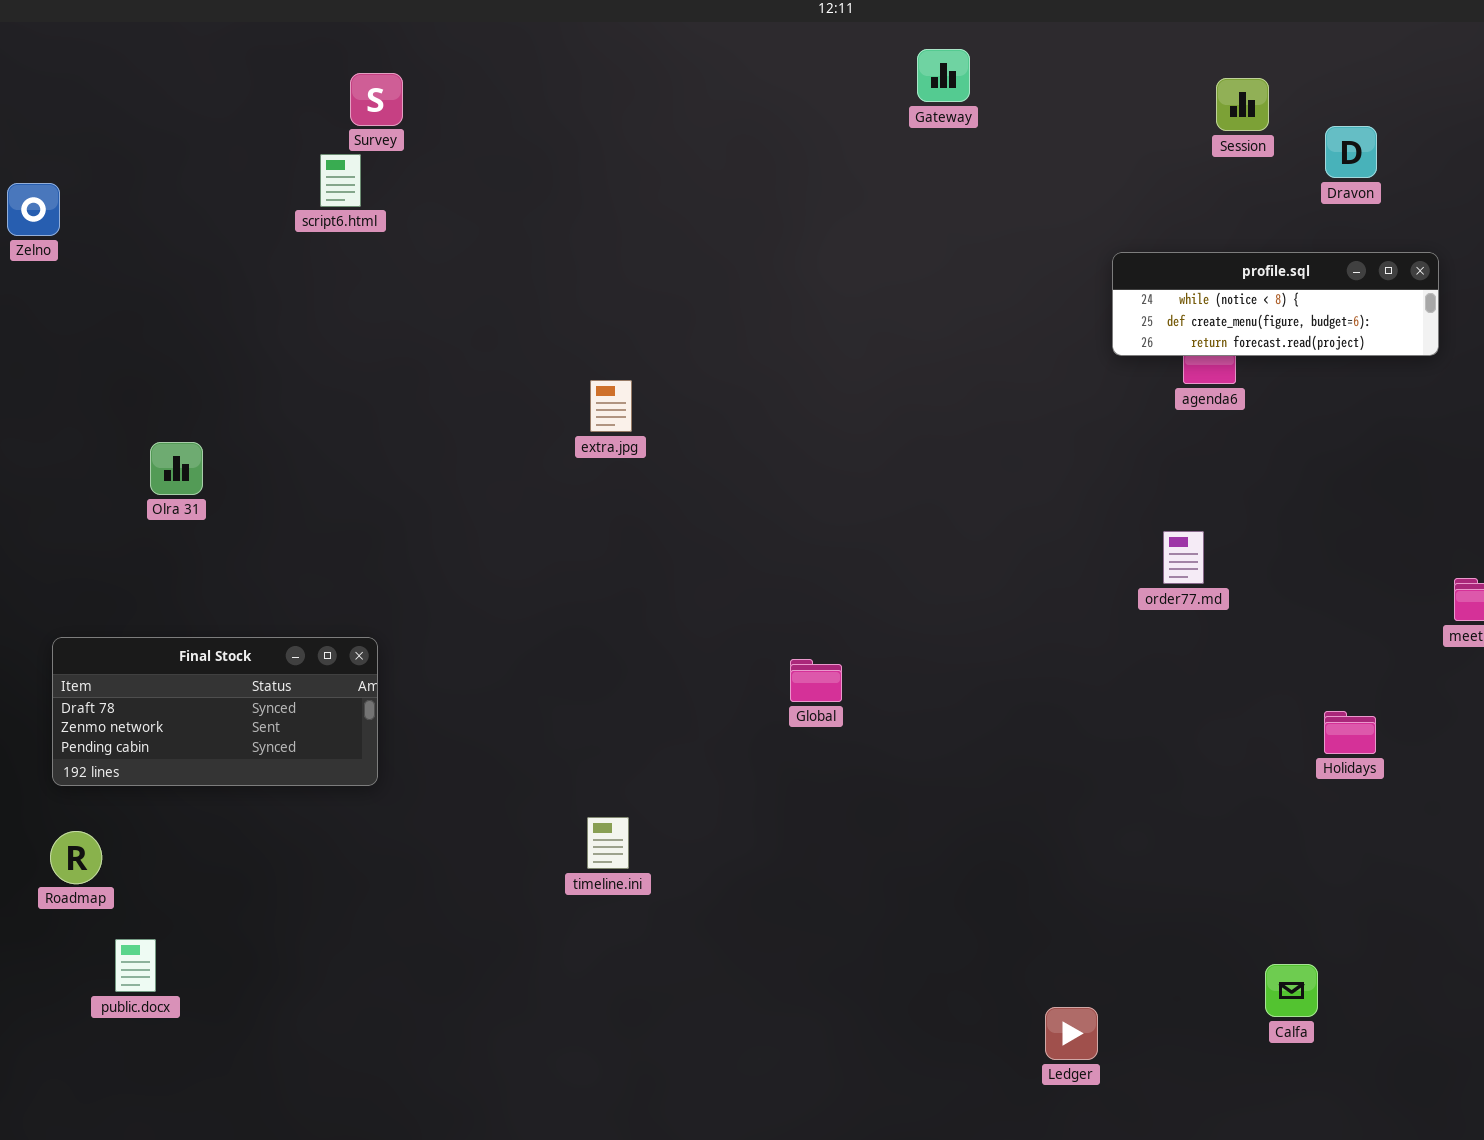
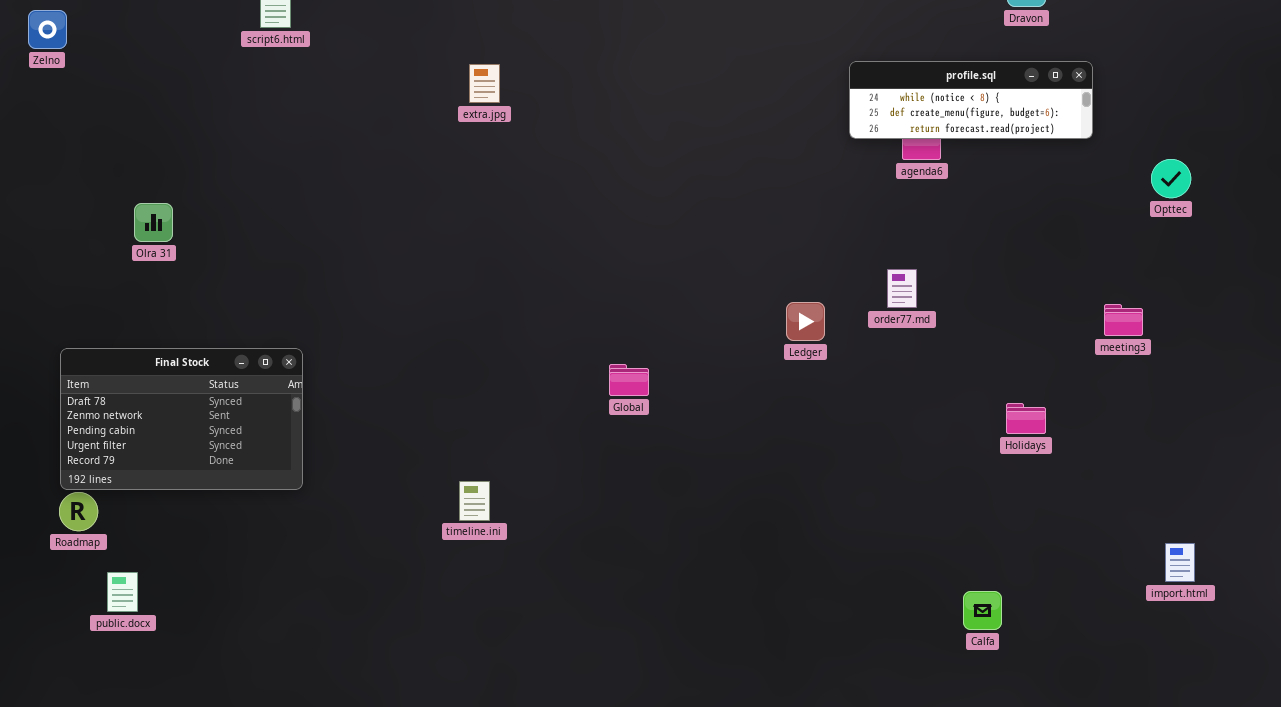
extra.jpg: [590,380,632,432] -> [469,64,500,103], moved
Final Stock: [52,637,378,786] -> [60,348,303,490], resized
Ledger: [1045,1007,1098,1060] -> [786,302,825,341], moved

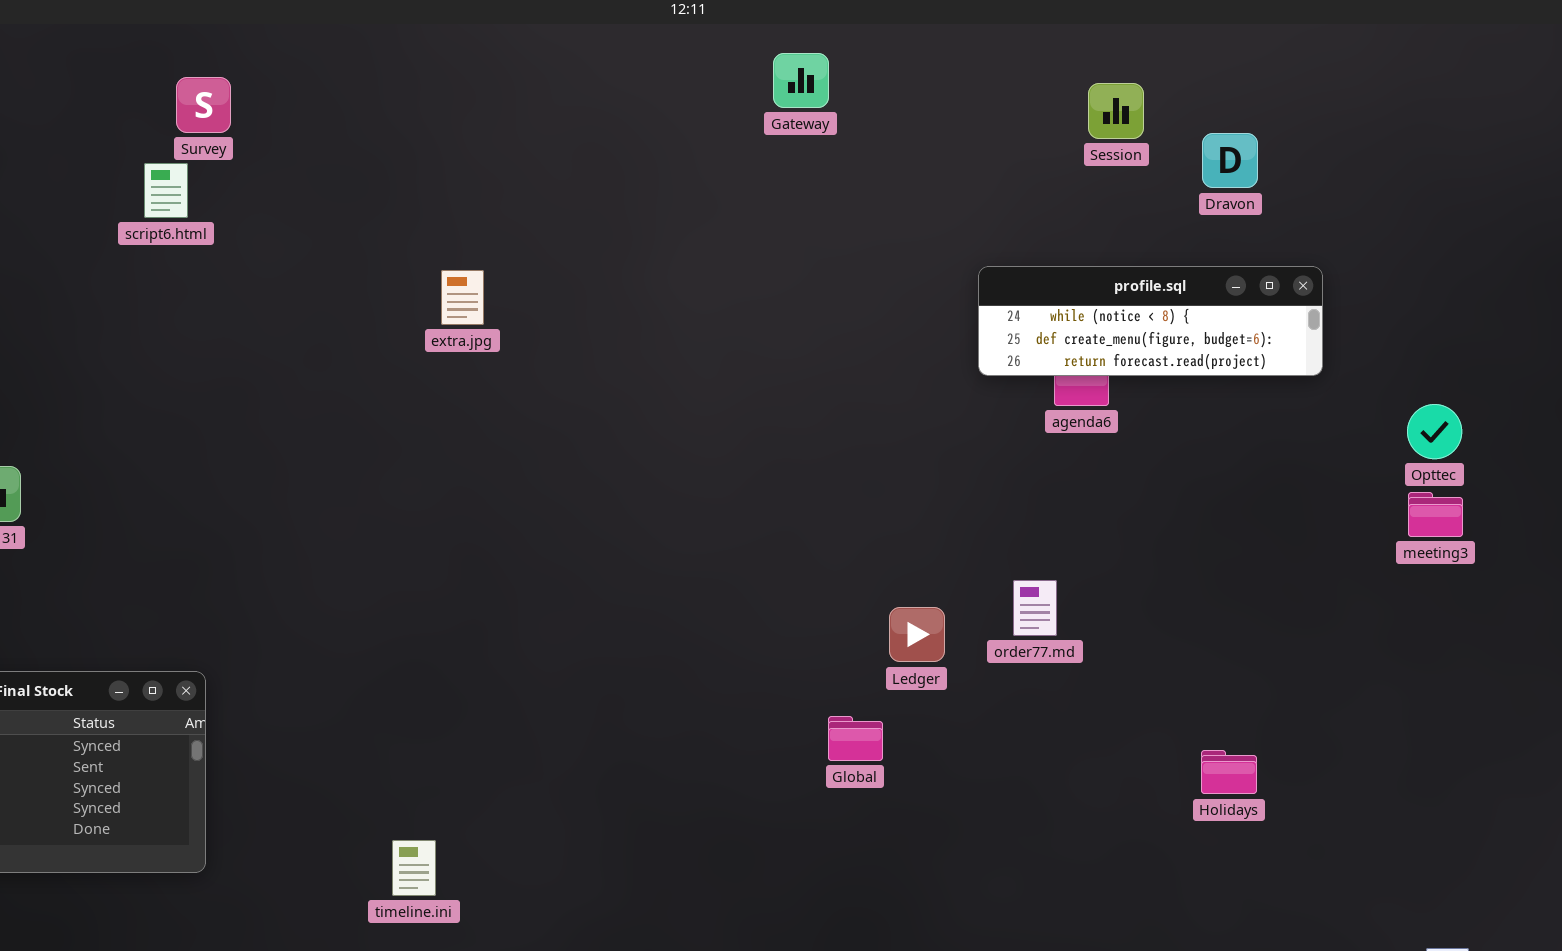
order77.md: [887,269,917,308] -> [1013,580,1057,636], moved
meeting3: [1104,304,1143,336] -> [1408,492,1463,537], moved
Global: [609,364,649,396] -> [828,716,883,761], moved
timeline.ini: [459,481,490,521] -> [392,840,436,896], moved

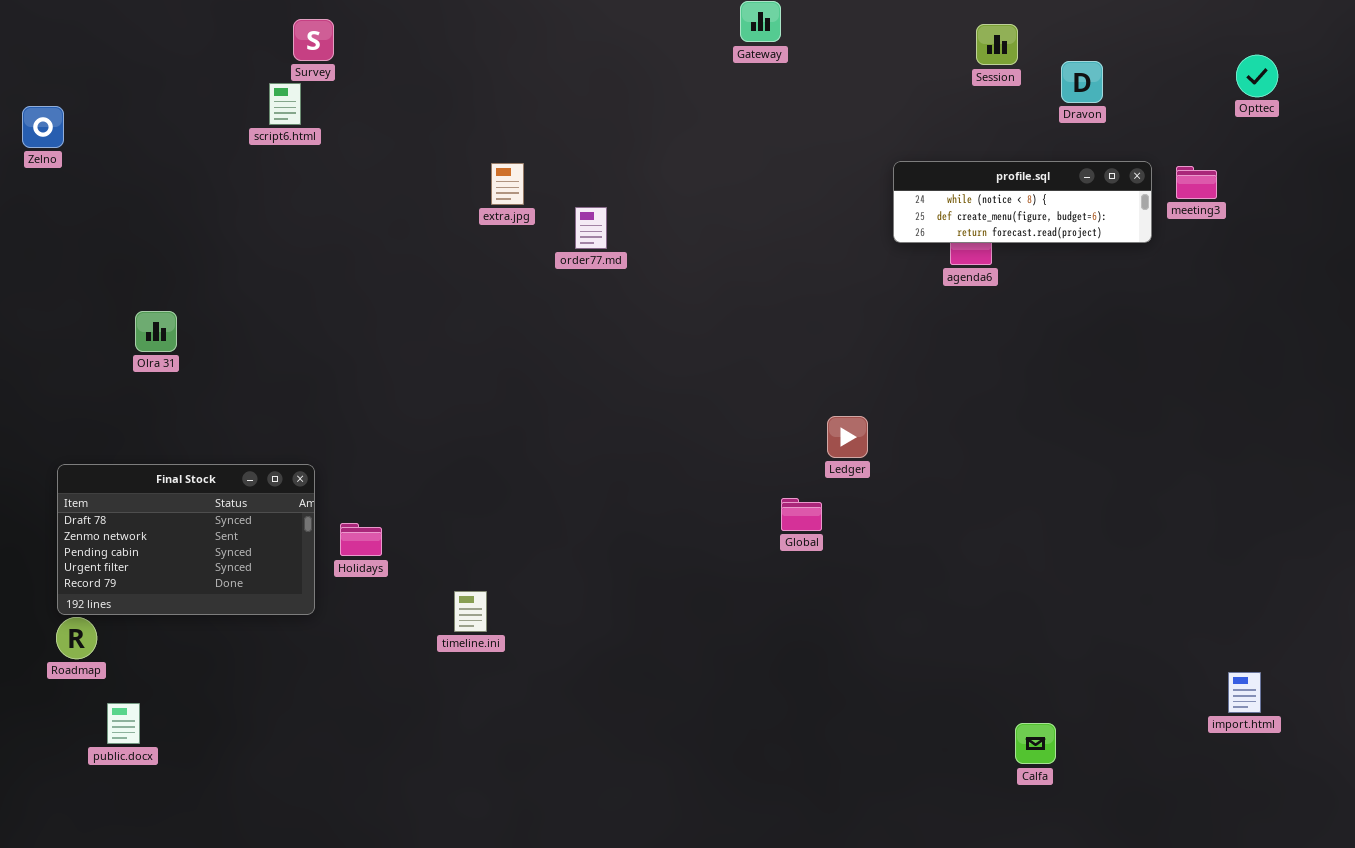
Opttec: [1407,404,1462,459] -> [1236,55,1278,97], moved
meeting3: [1408,492,1463,537] -> [1176,166,1217,199], moved
order77.md: [1013,580,1057,636] -> [575,207,607,249], moved
Holidays: [1201,750,1257,794] -> [340,523,382,556], moved

